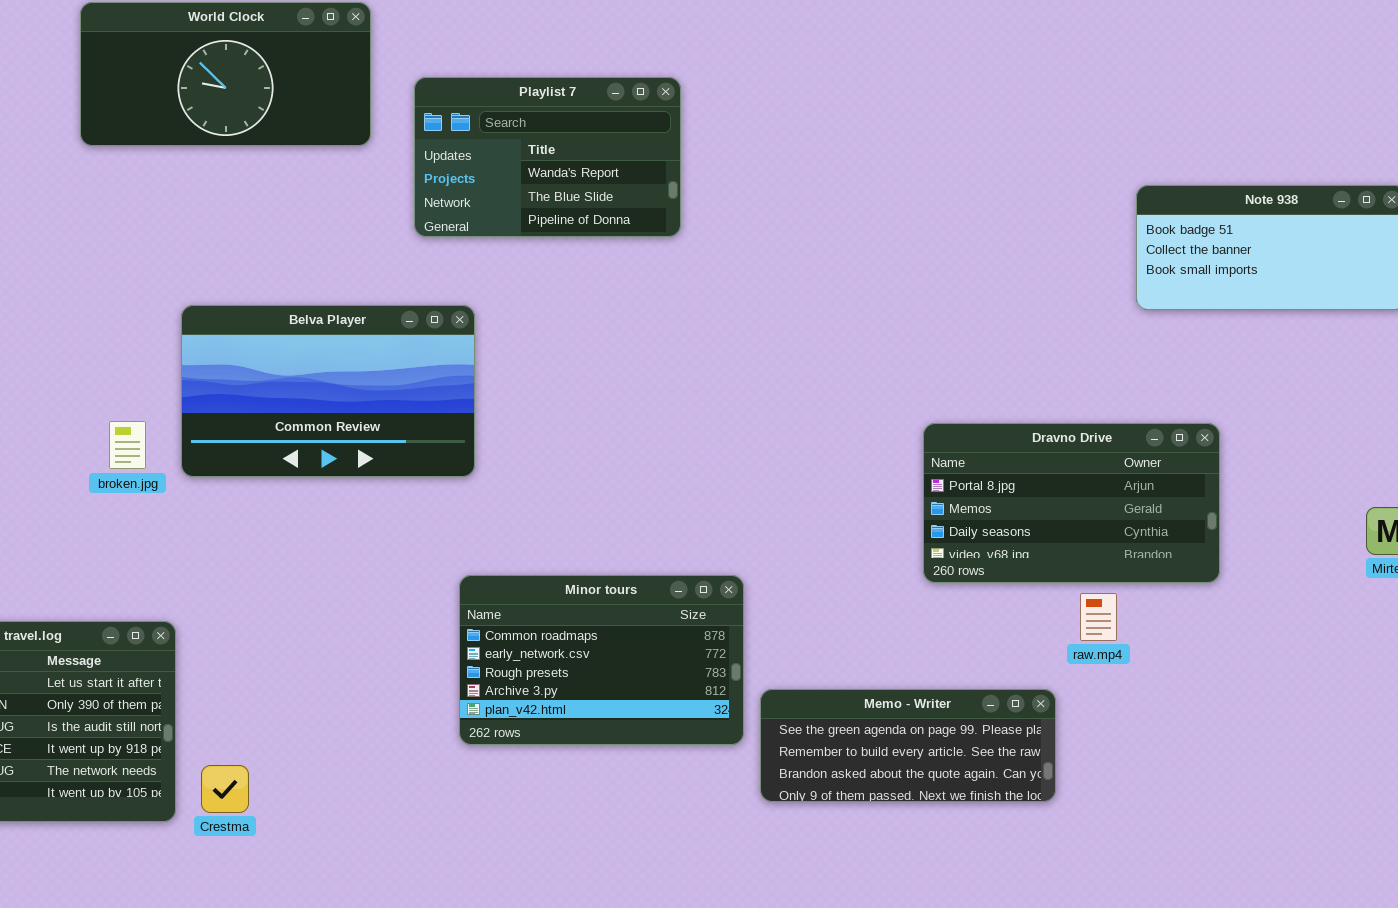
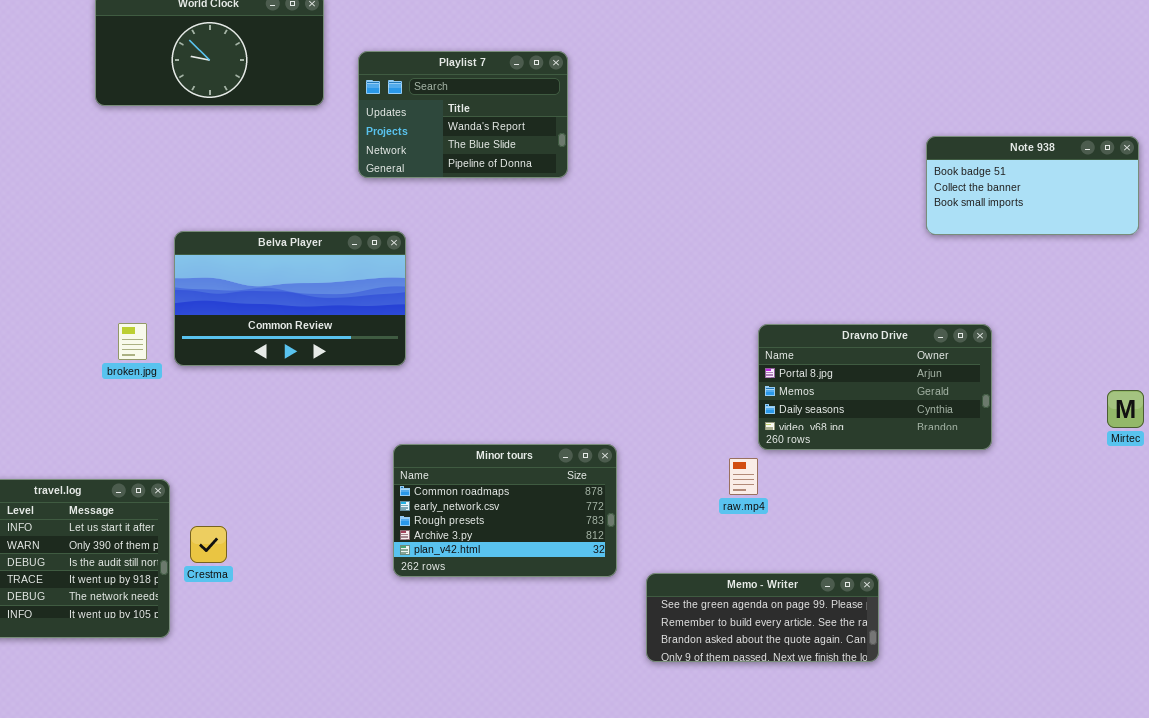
raw.mp4: [1080,593,1117,641] -> [729,458,758,495], moved
Memo - Writer: [760,689,1056,802] -> [646,573,879,662], moved
Crestma: [201,765,249,813] -> [190,526,227,563], moved

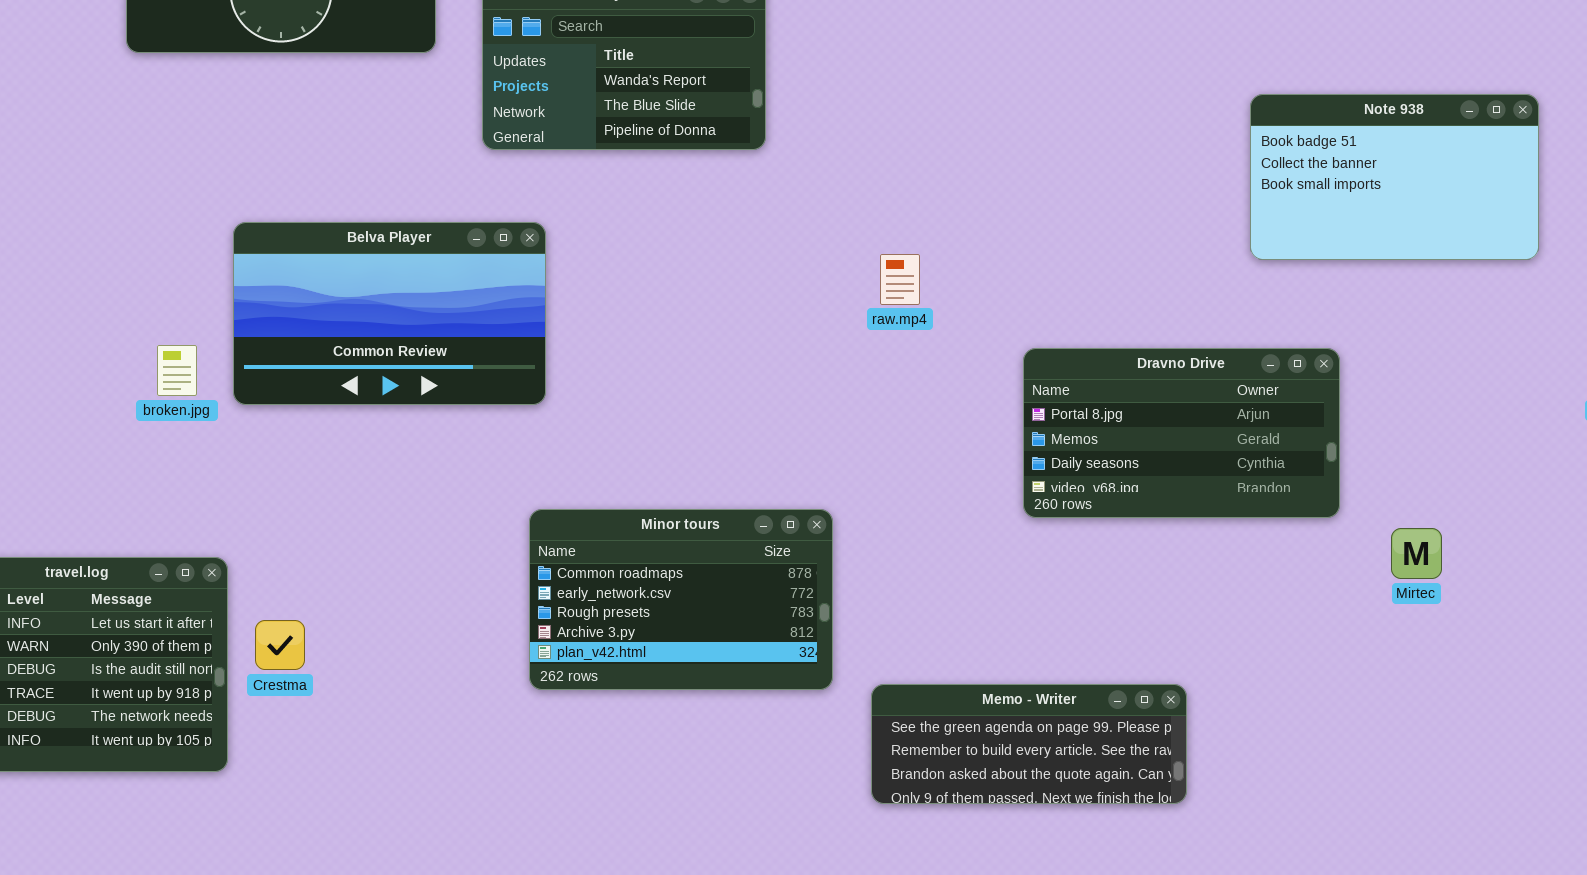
Note 938: [926,136,1139,235] -> [1250,94,1539,260], resized
Mirtec: [1107,390,1144,428] -> [1391,528,1442,579], moved
raw.mp4: [729,458,758,495] -> [880,254,920,305], moved

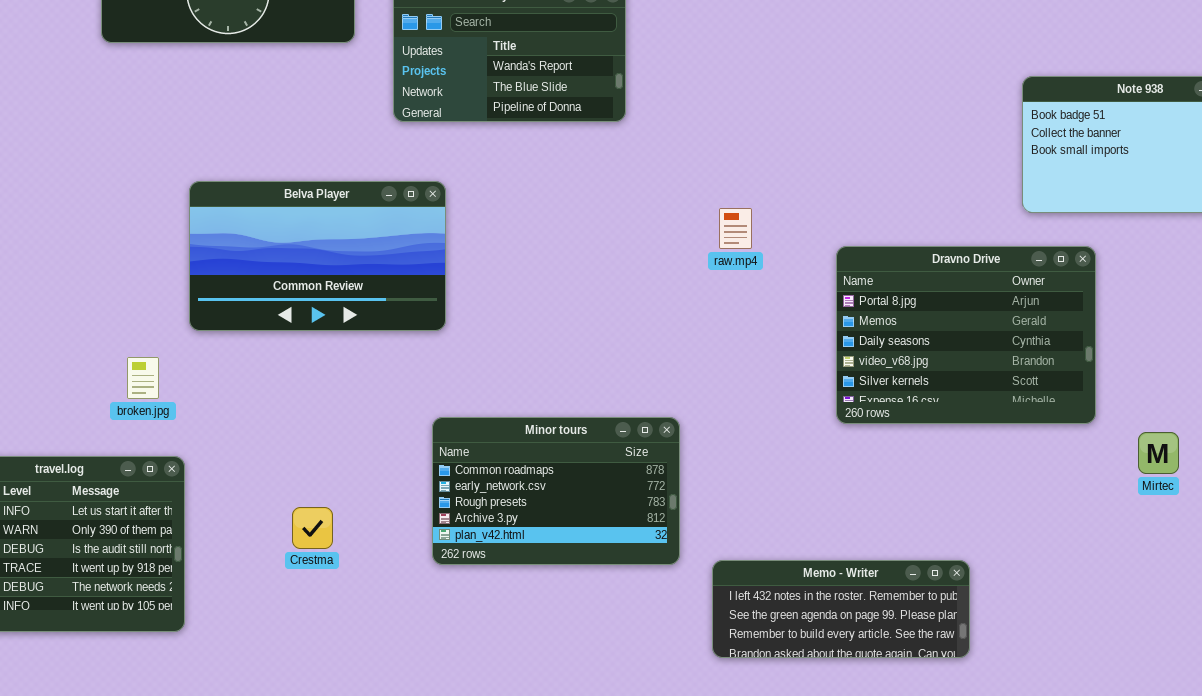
broken.jpg: [157,345,197,396] -> [127,357,159,399], moved
Dravno Drive: [1023,348,1340,518] -> [836,246,1096,424], resized
Crestma: [255,620,305,670] -> [292,507,333,549], moved
Memo - Writer: [871,684,1187,804] -> [712,560,970,658], scrolled up 1 row

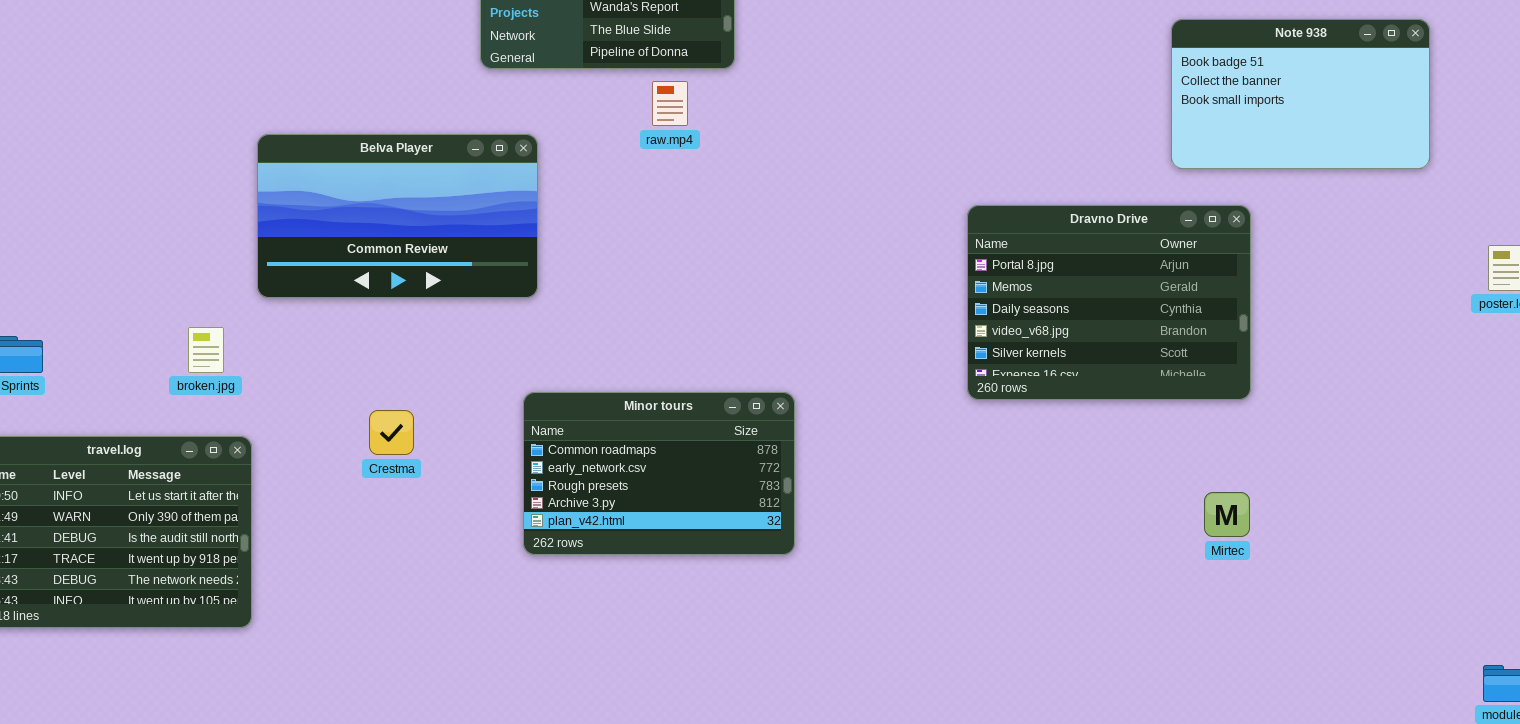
raw.mp4: [719,208,752,249] -> [652,81,688,126], moved
Mirtec: [1138,432,1179,474] -> [1204,492,1250,537], moved
Crestma: [292,507,333,549] -> [369,410,414,455], moved
Memo - Writer: [712,560,970,658] -> none, closed

